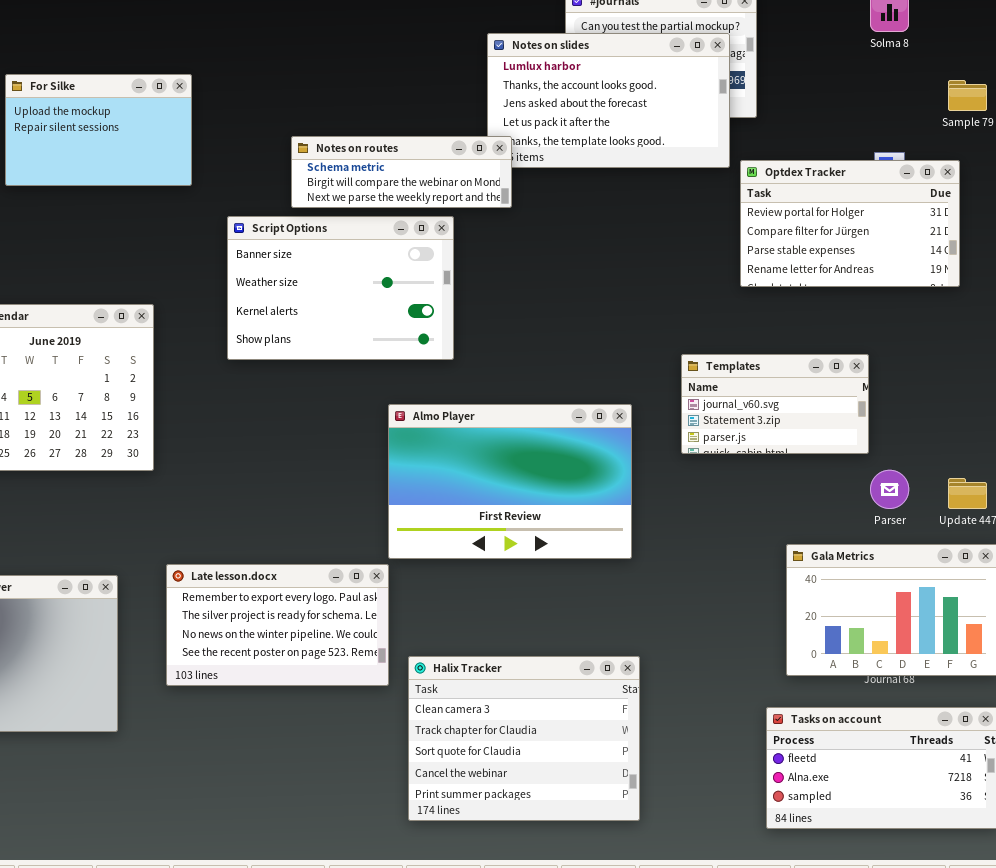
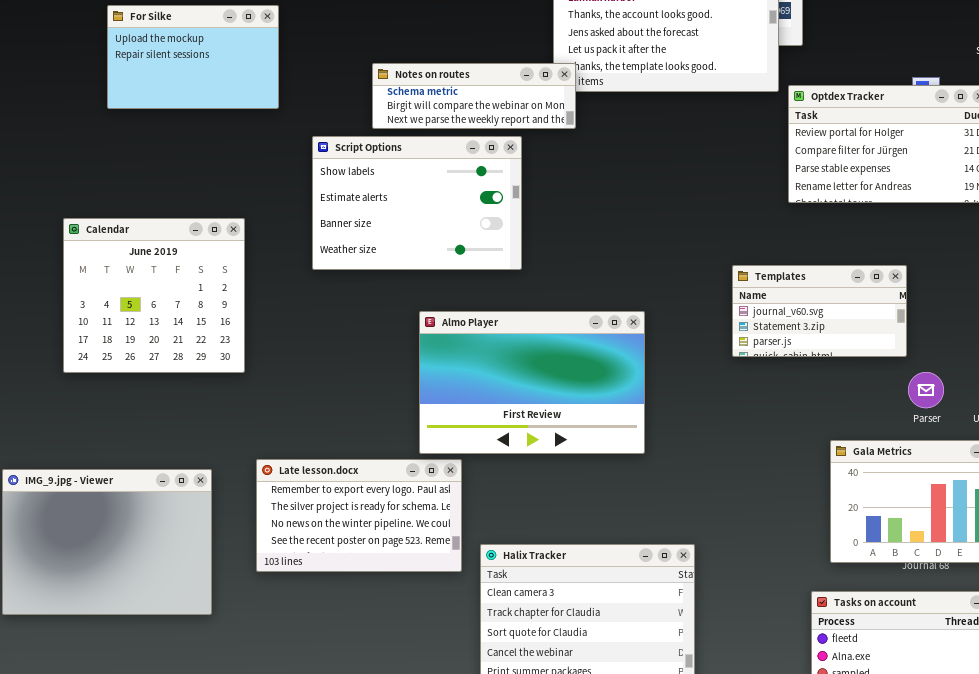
Script Options: [227,216,454,360] -> [312,136,522,270], scrolled up 2 rows
Almo Player: [388,404,632,559] -> [419,311,645,454], moved

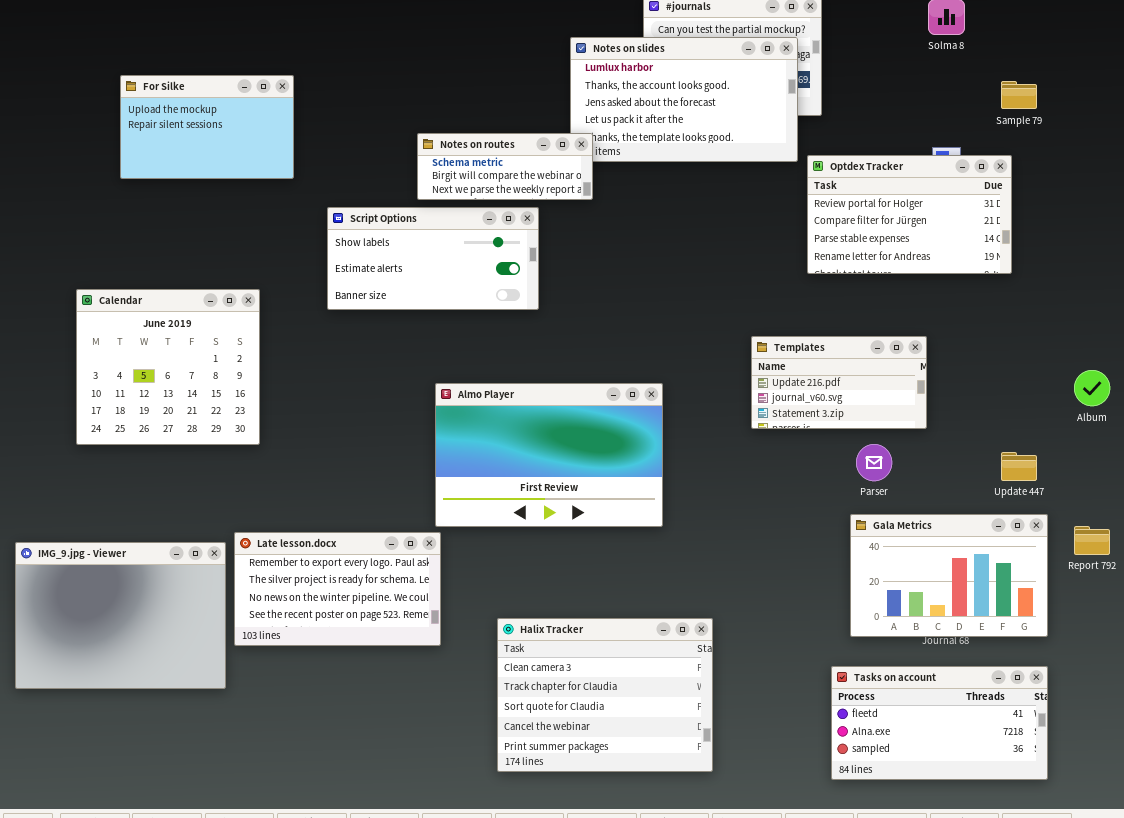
Notes on routes: [372,63,576,129] -> [417,133,593,200], resized
Script Options: [312,136,522,270] -> [327,207,539,310], resized
Templates: [732,265,907,357] -> [751,336,927,429], scrolled up 1 row
Parser: [908,372,944,408] -> [856,444,892,481], moved
Late lesson.docx: [256,459,462,572] -> [234,532,441,646], moved

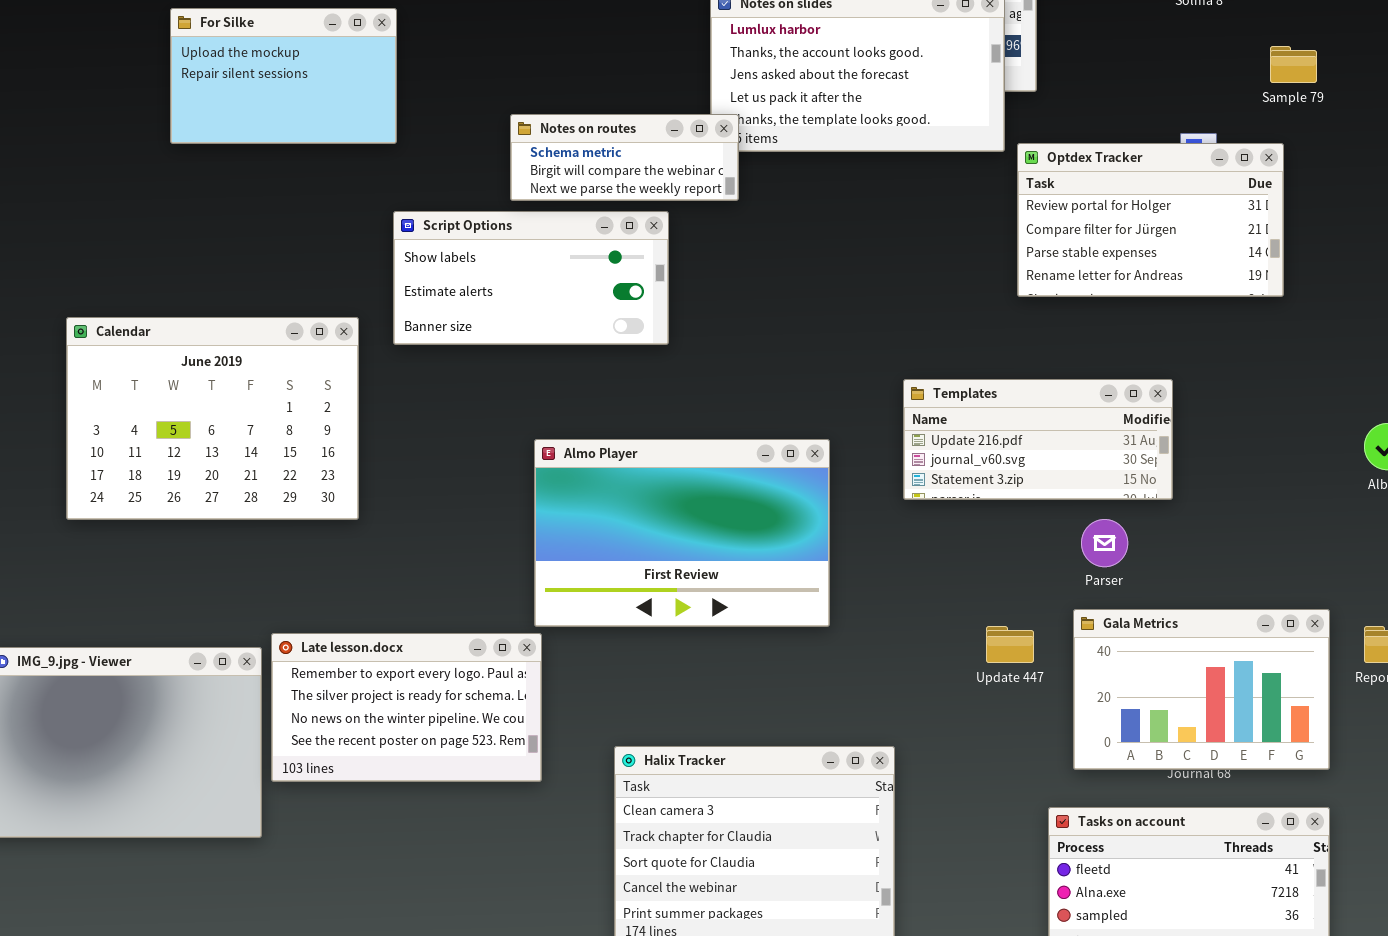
For Silke: [120,75,294,179] -> [170,8,397,144], moved
Calendar: [76,289,260,445] -> [66,317,359,520], resized
Templates: [751,336,927,429] -> [903,379,1173,500], resized
Update 447: [1001,452,1037,481] -> [986,626,1034,663], moved

